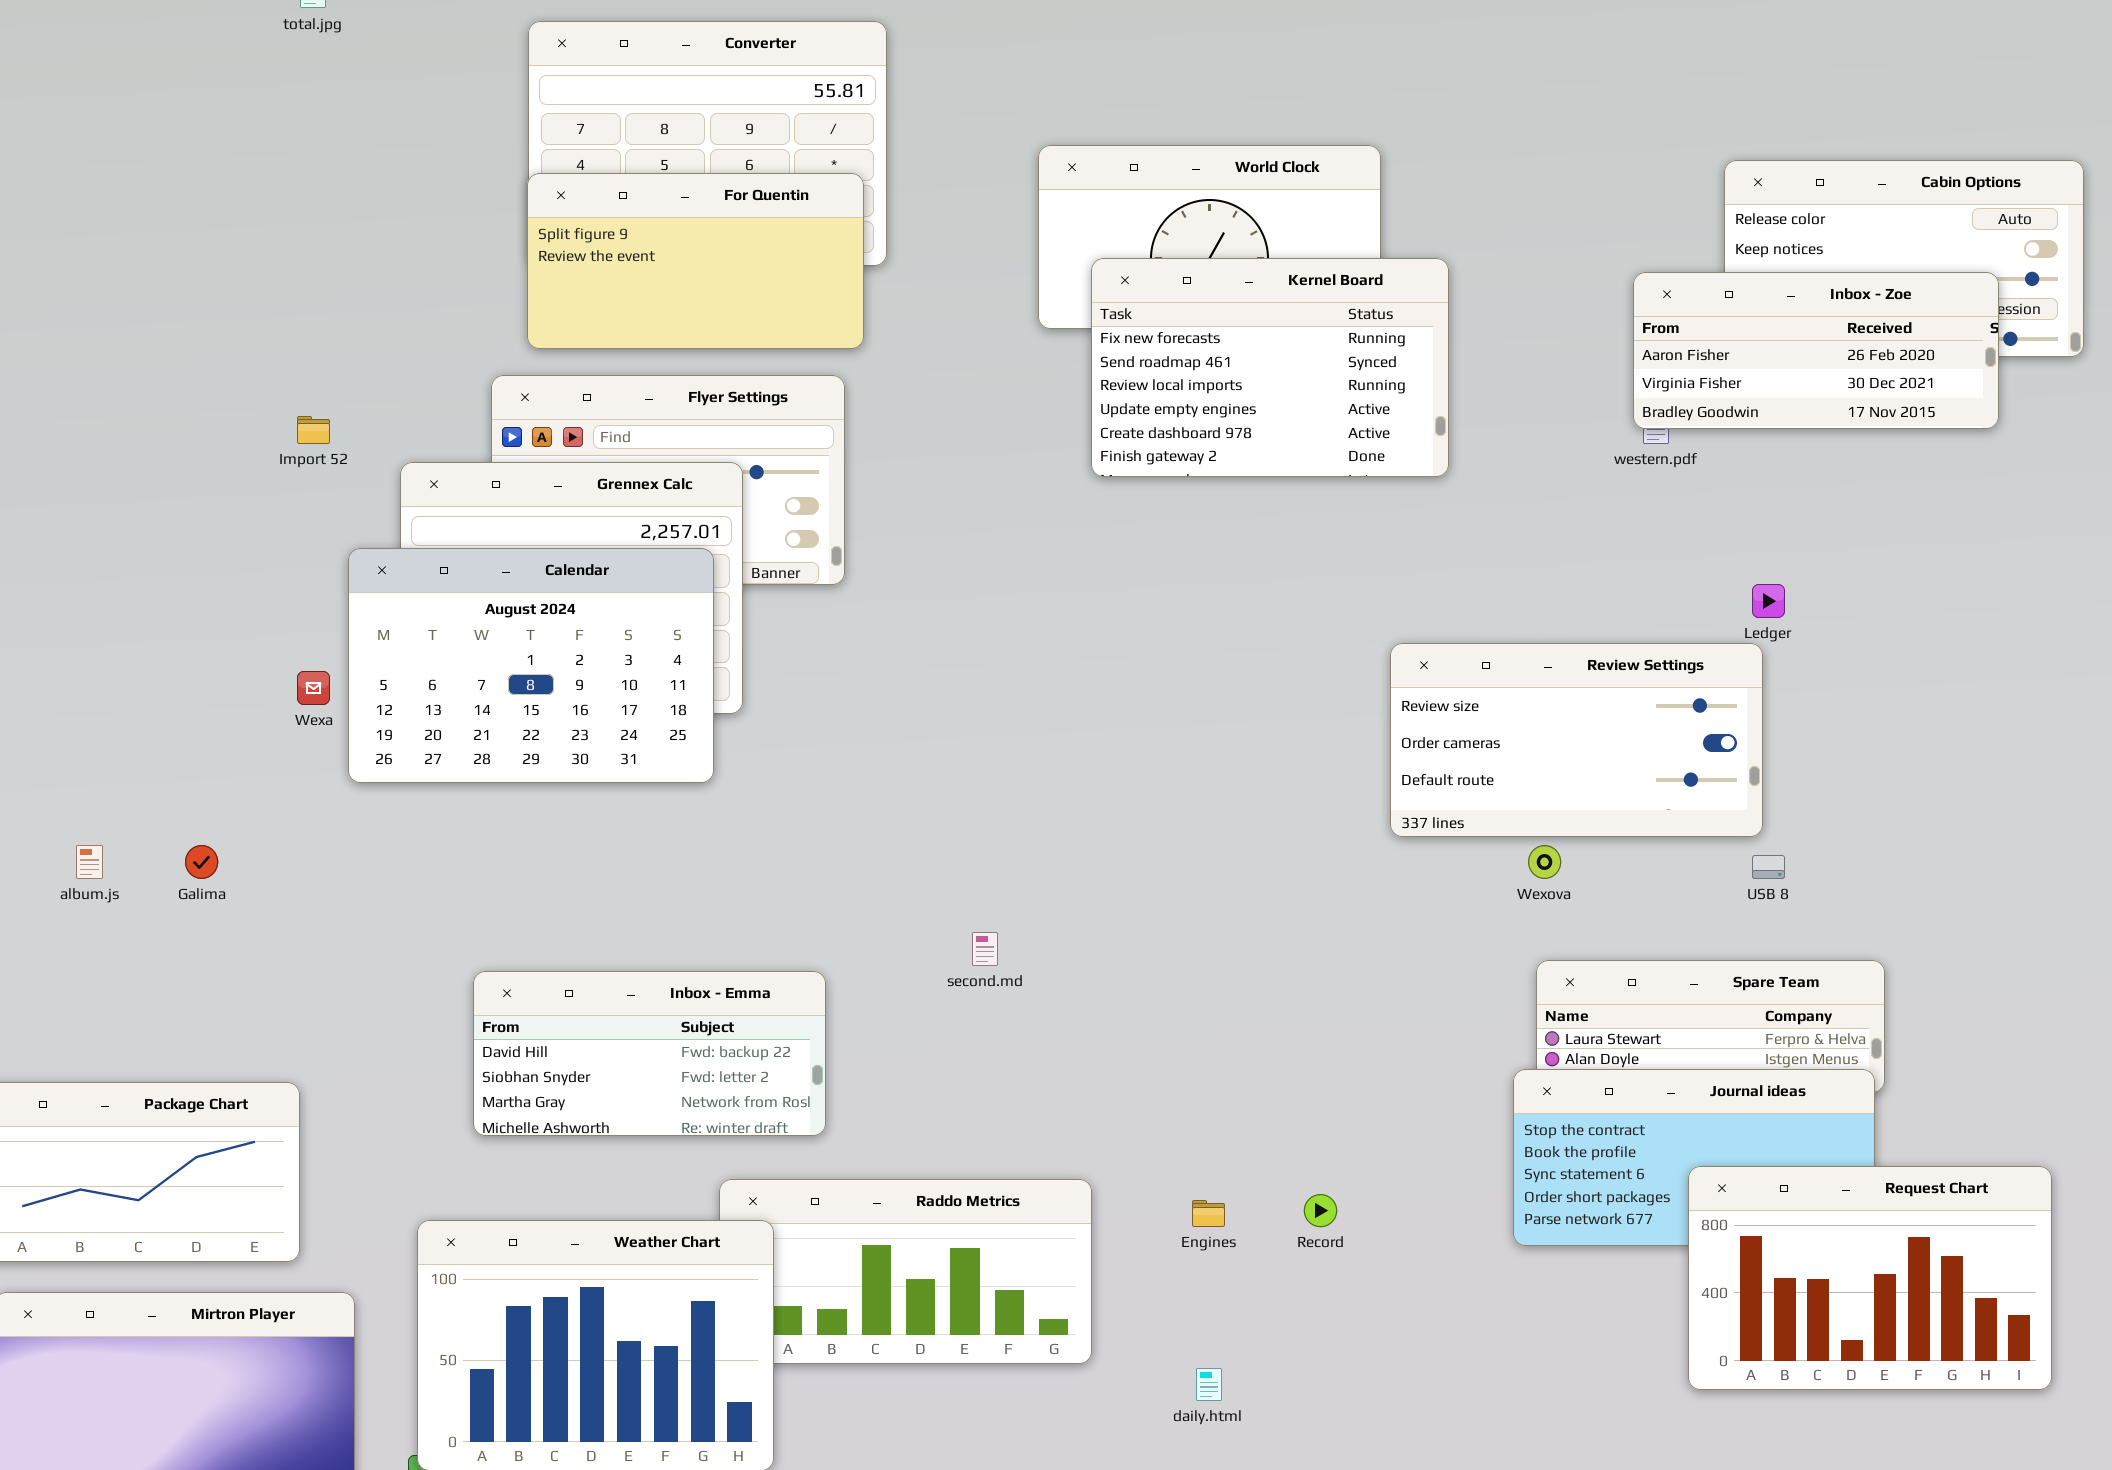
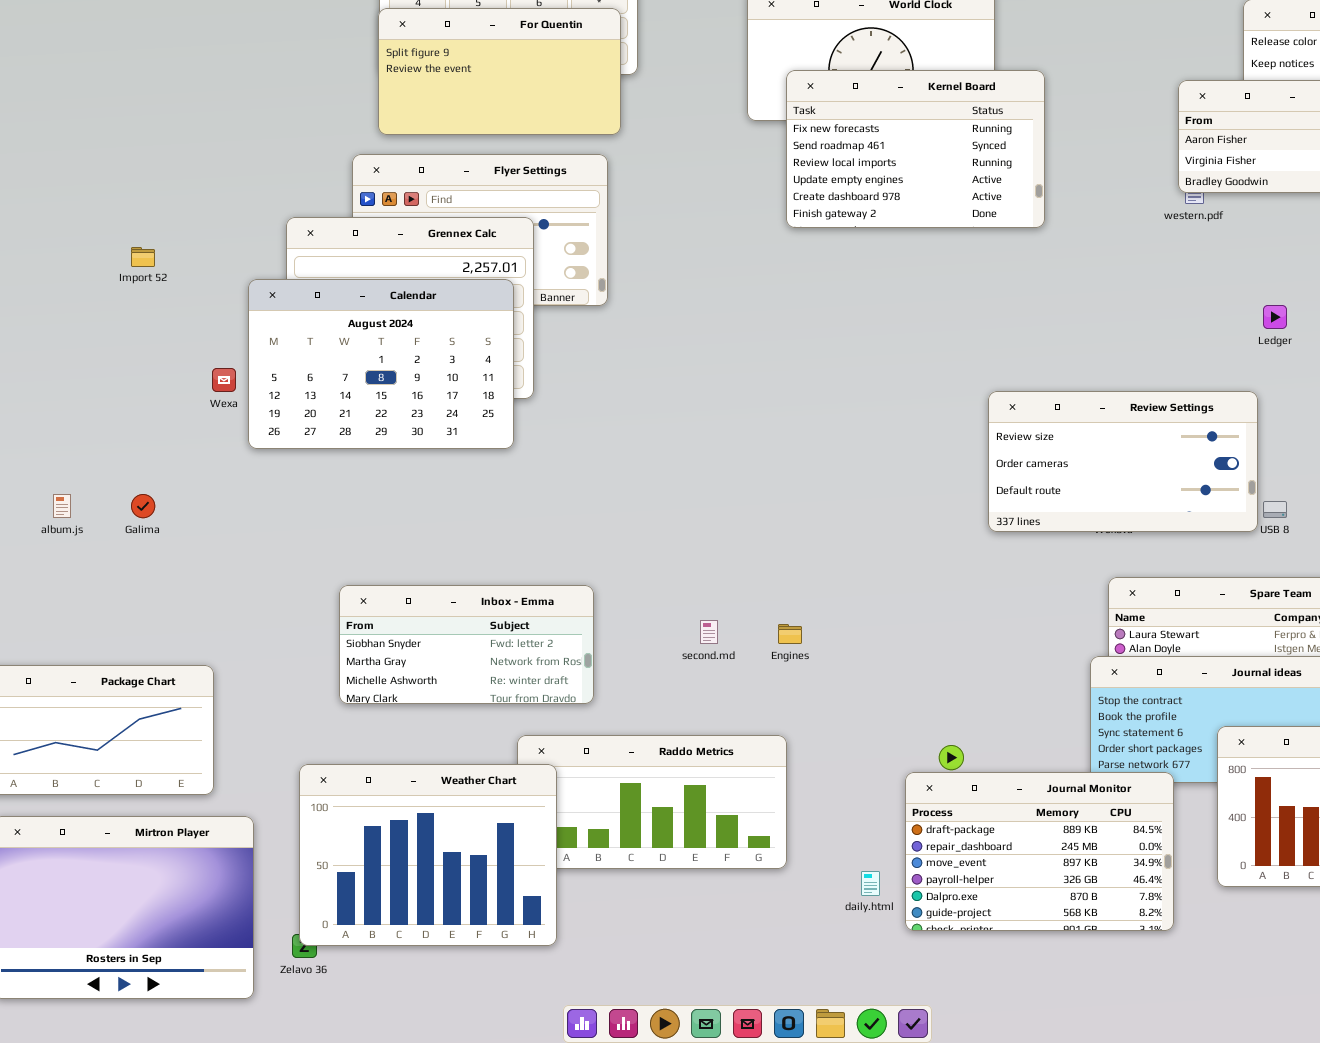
Import 52: [297,416,330,444] -> [131,247,155,267], moved
Review Settings: [1390,643,1763,837] -> [988,391,1258,532], moved
second.md: [972,932,998,966] -> [700,620,718,644], moved
Inbox - Emma: [473,971,826,1136] -> [339,585,594,704], scrolled down 1 row
Engines: [1192,1200,1225,1227] -> [778,624,802,644], moved
Journal Monitor: none -> [905,772,1174,931], opened

